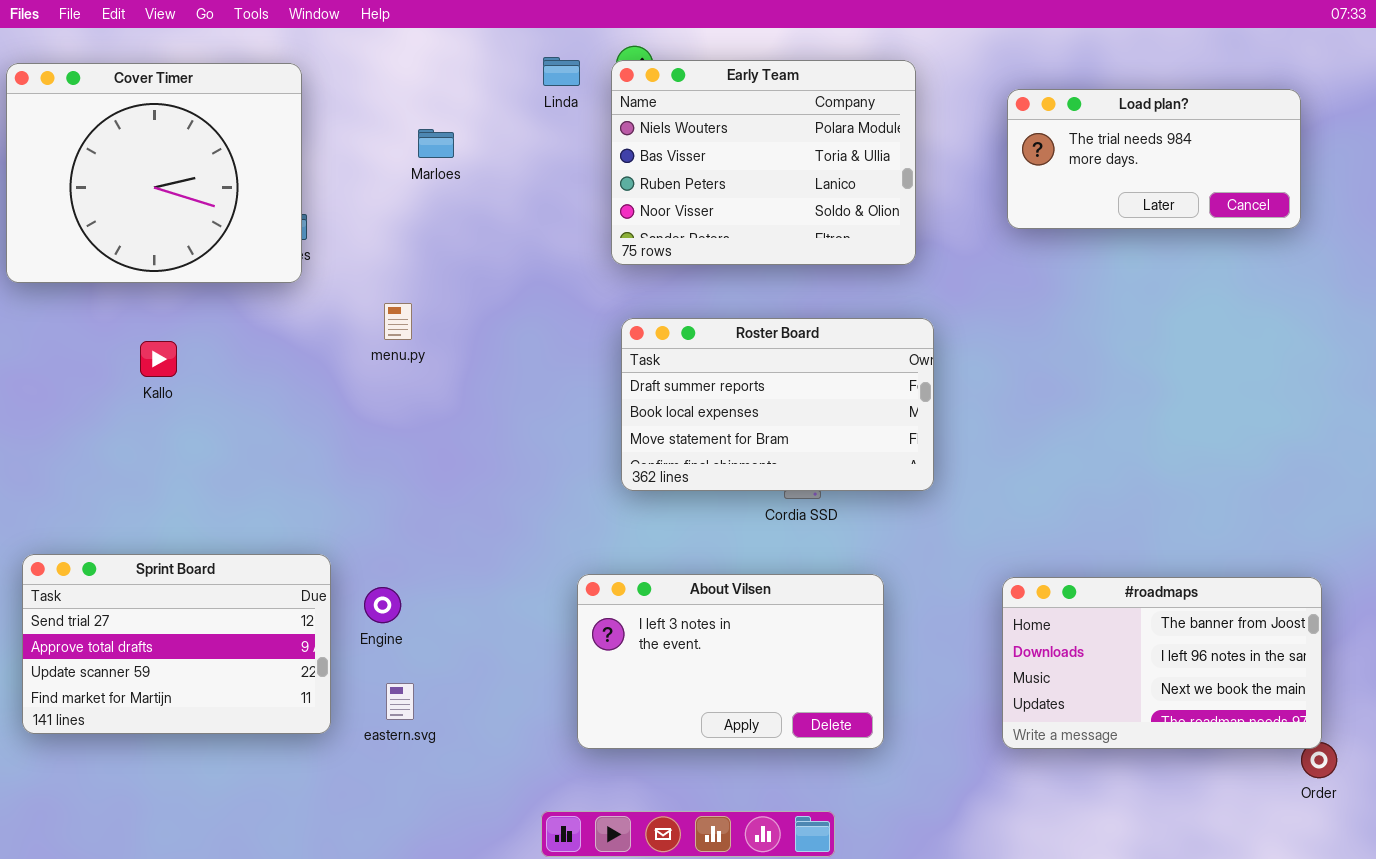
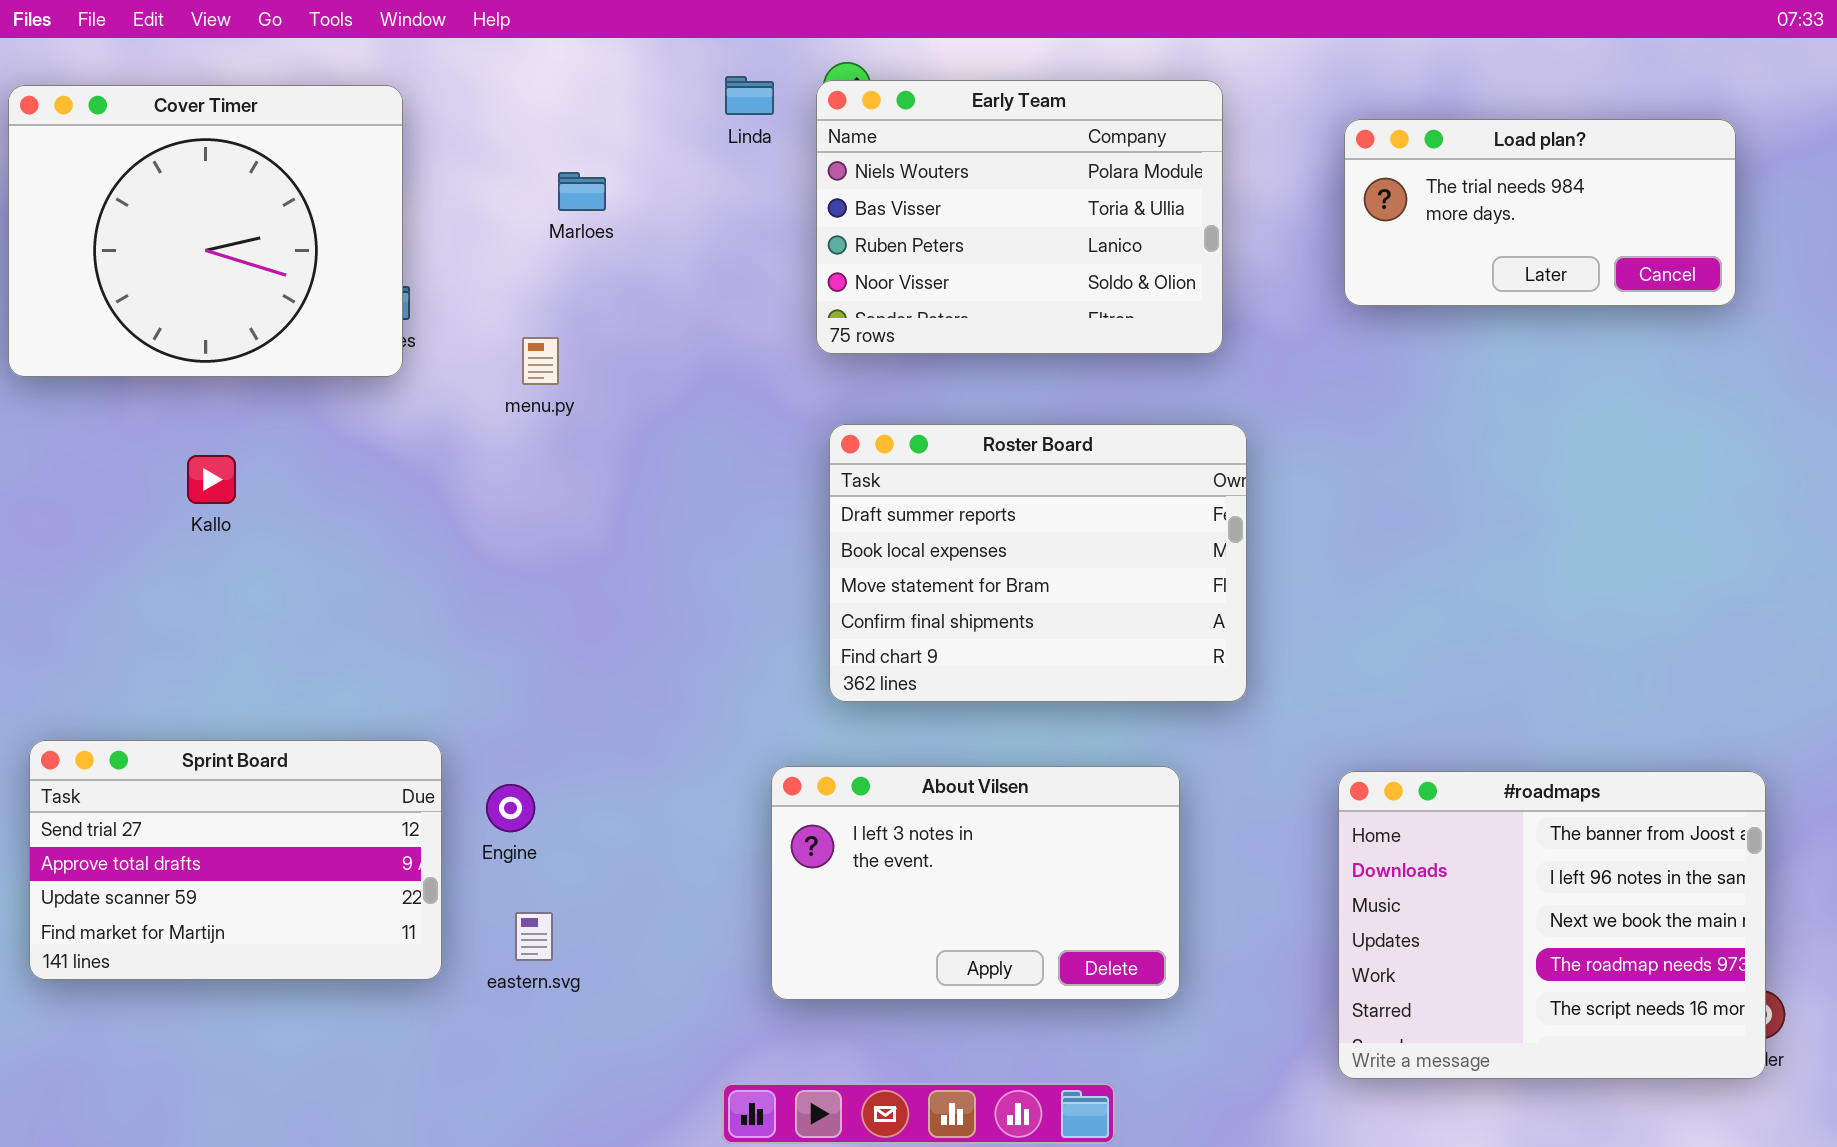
menu.py: [384,303,412,340] -> [522,337,559,385], moved
Roster Board: [621,318,934,491] -> [829,424,1247,702], resized
#roadmaps: [1002,577,1322,749] -> [1338,771,1766,1079], resized

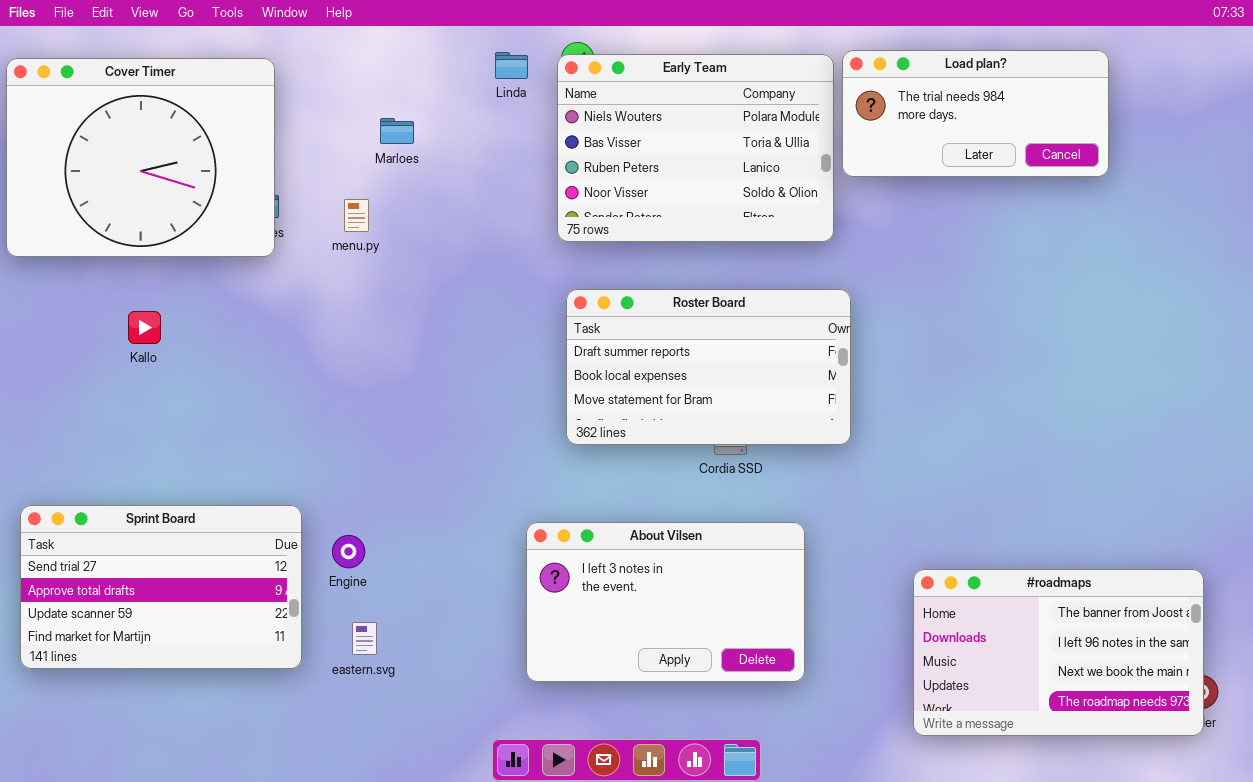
Load plan?: [1344,119,1736,306] -> [842,50,1109,177], moved
menu.py: [522,337,559,385] -> [344,199,369,232], moved
Roster Board: [829,424,1247,702] -> [566,289,851,445], resized
#roadmaps: [1338,771,1766,1079] -> [913,569,1204,736], resized

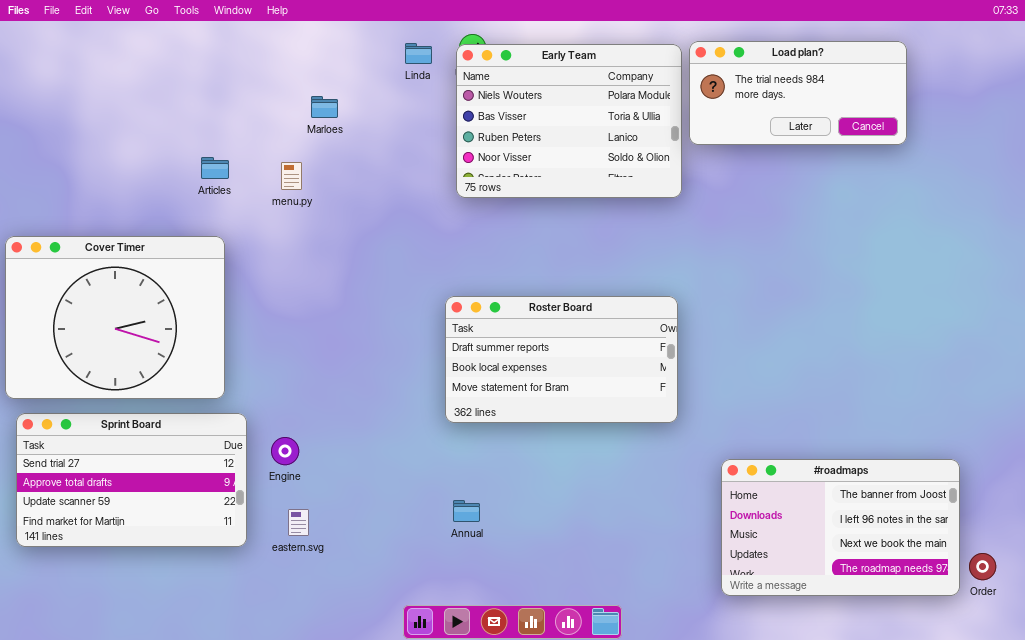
Cover Timer: [6,58,275,257] -> [5,236,225,399], moved
Roster Board: [566,289,851,445] -> [445,296,678,423], moved
About Vilsen: [526,522,805,682] -> none, closed
#roadmaps: [913,569,1204,736] -> [721,459,960,596], moved

